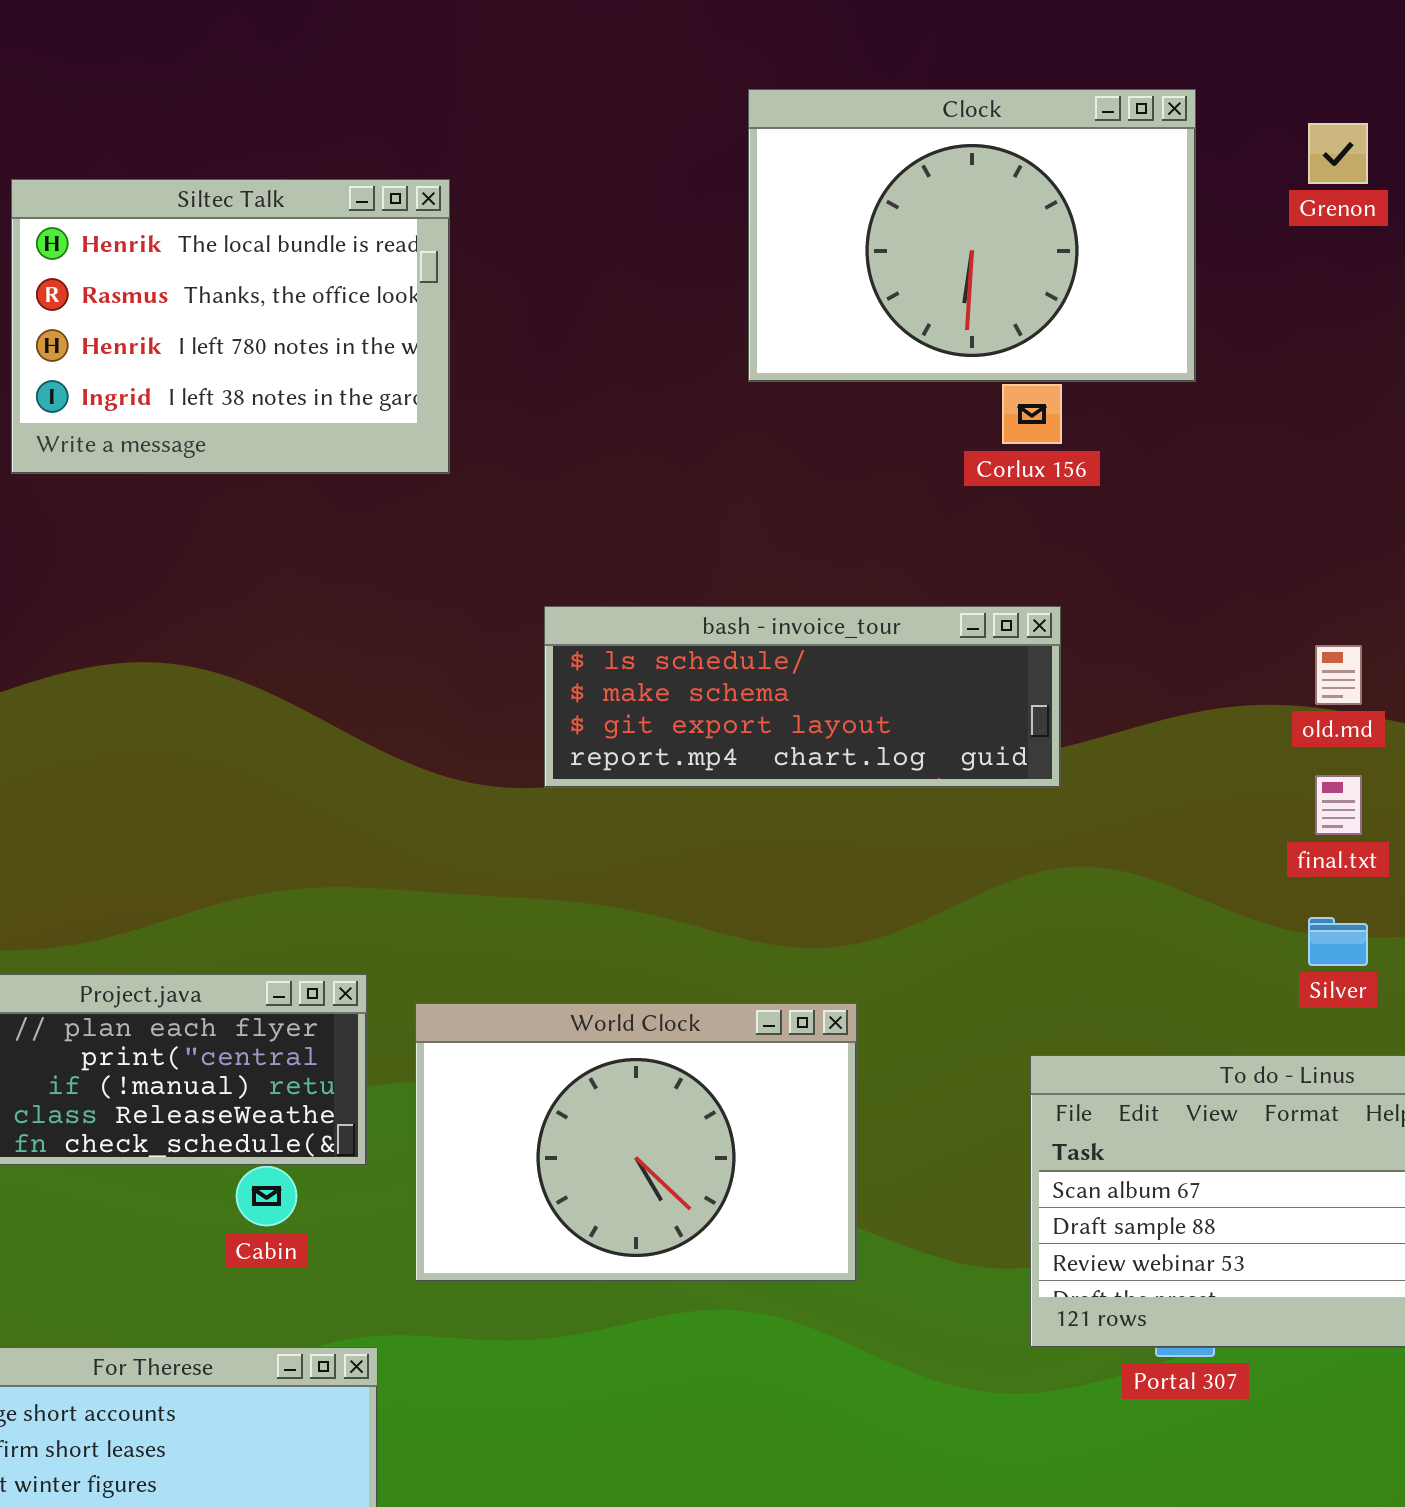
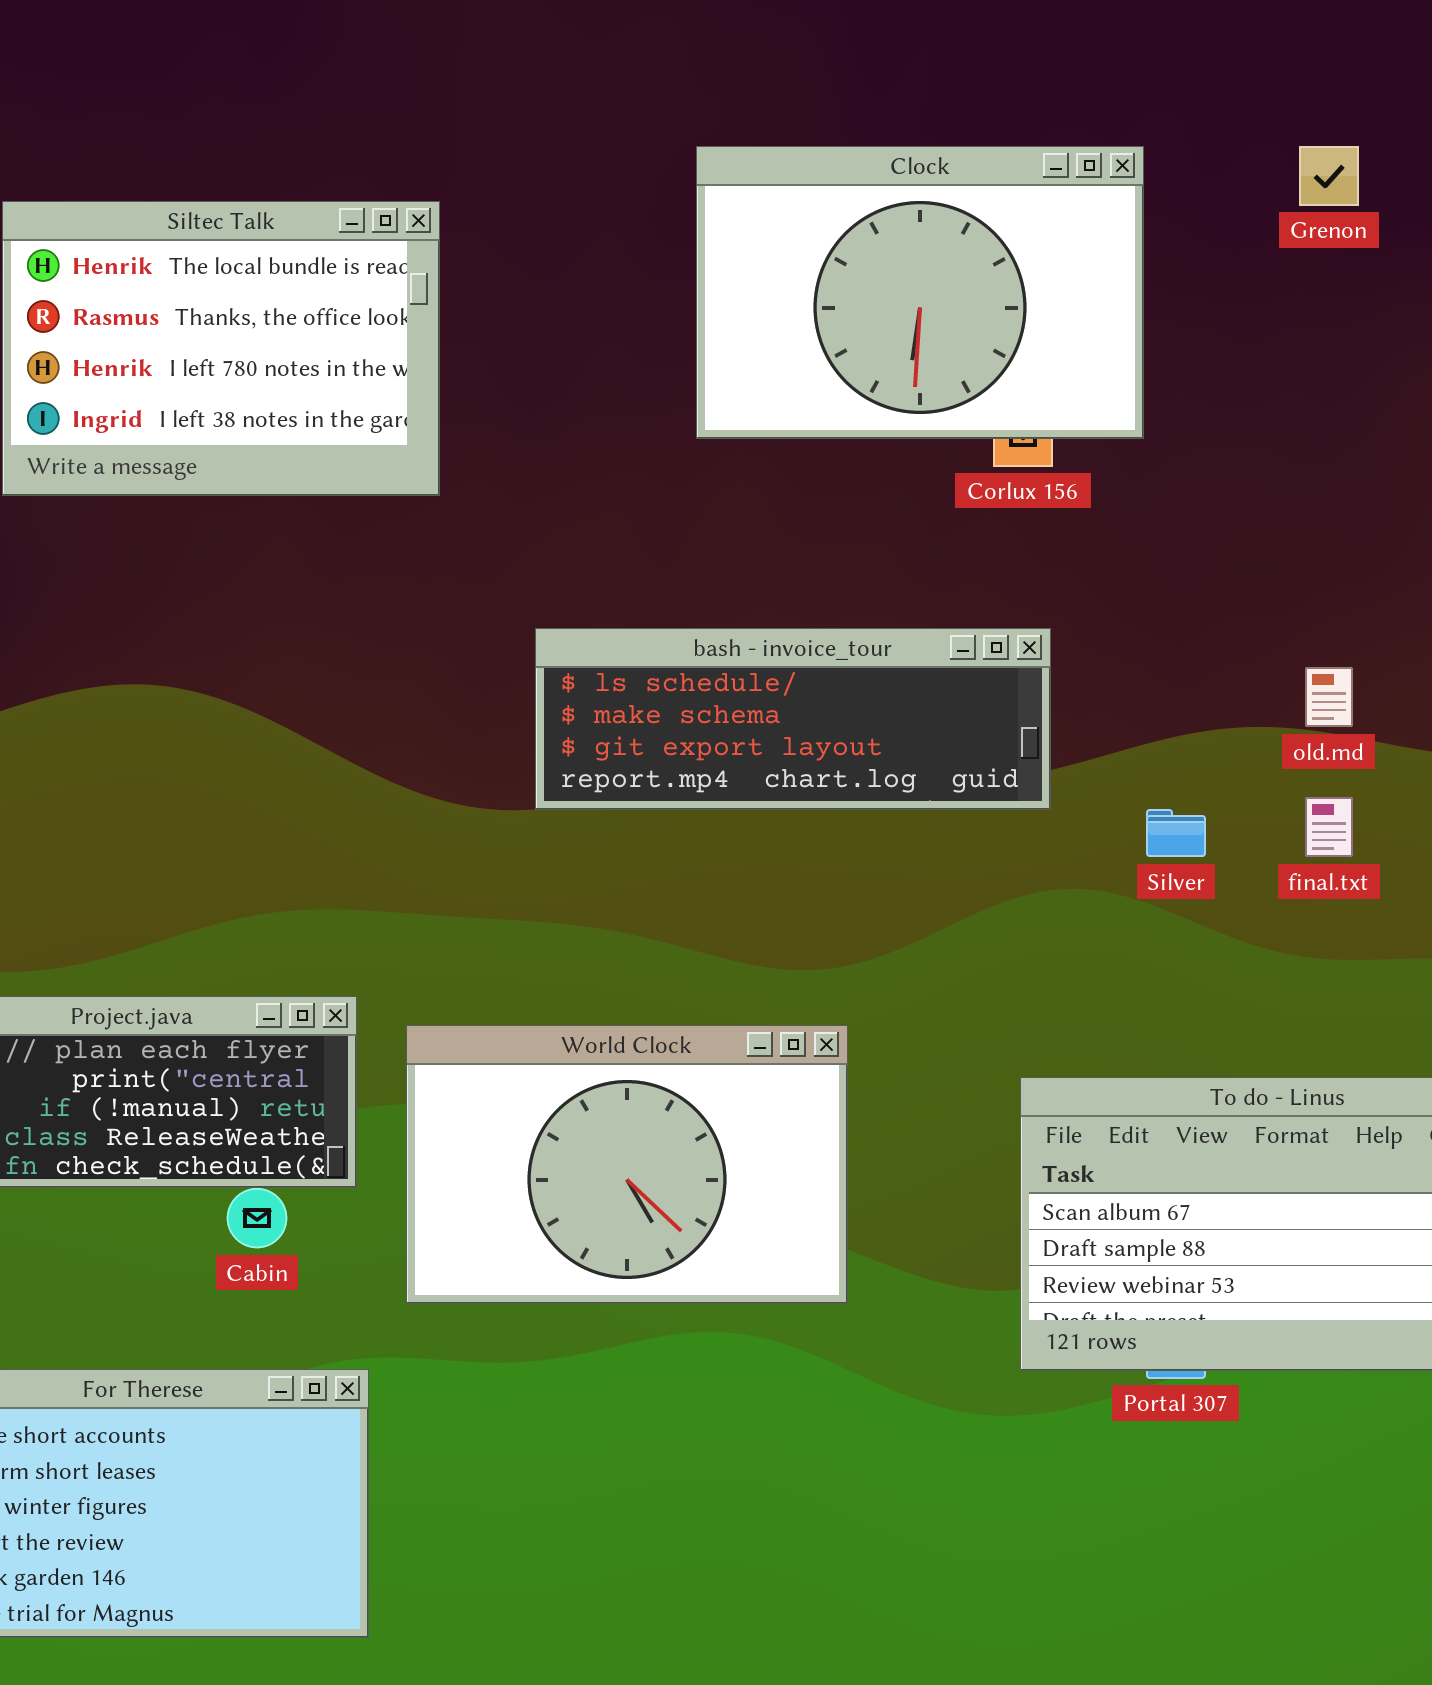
Clock: [748,89,1196,382] -> [696,146,1144,439], moved
Silver: [1308,917,1368,966] -> [1146,809,1206,857], moved

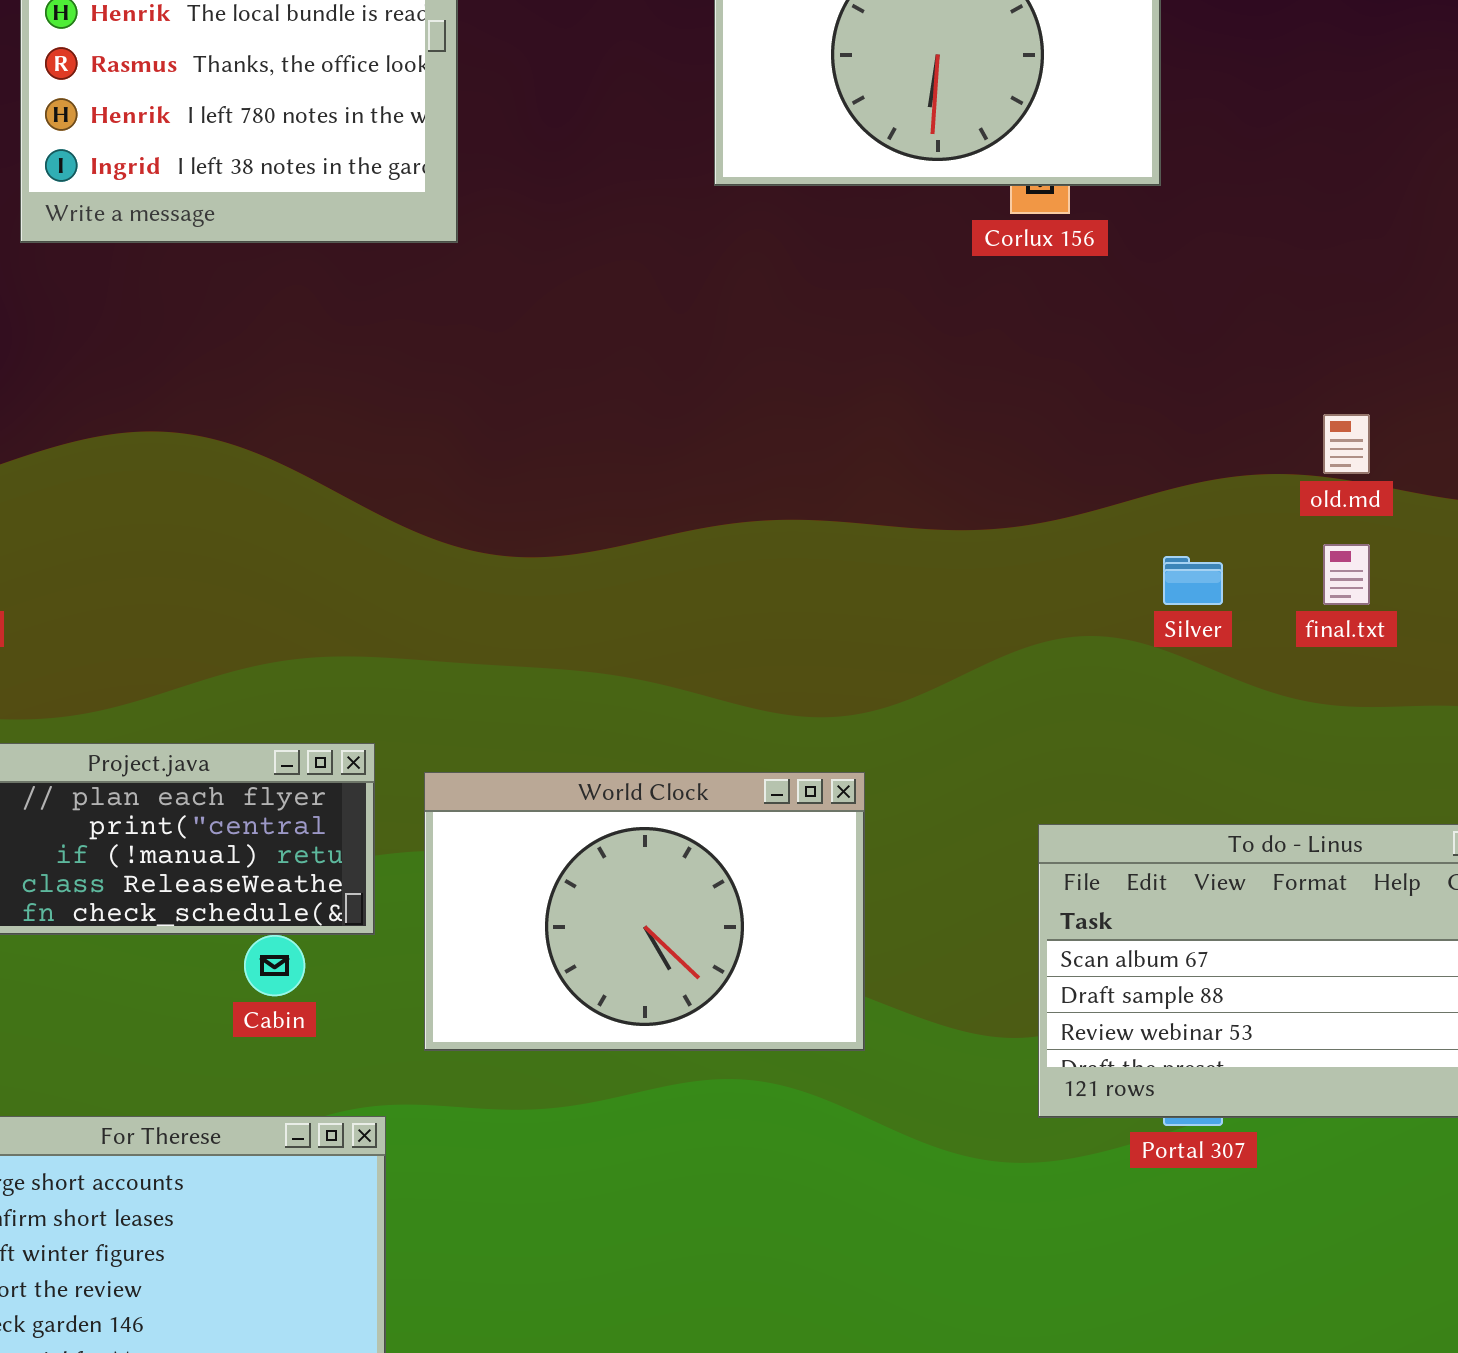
bash - invoice_tour: [535,628,1051,810] -> none, closed

